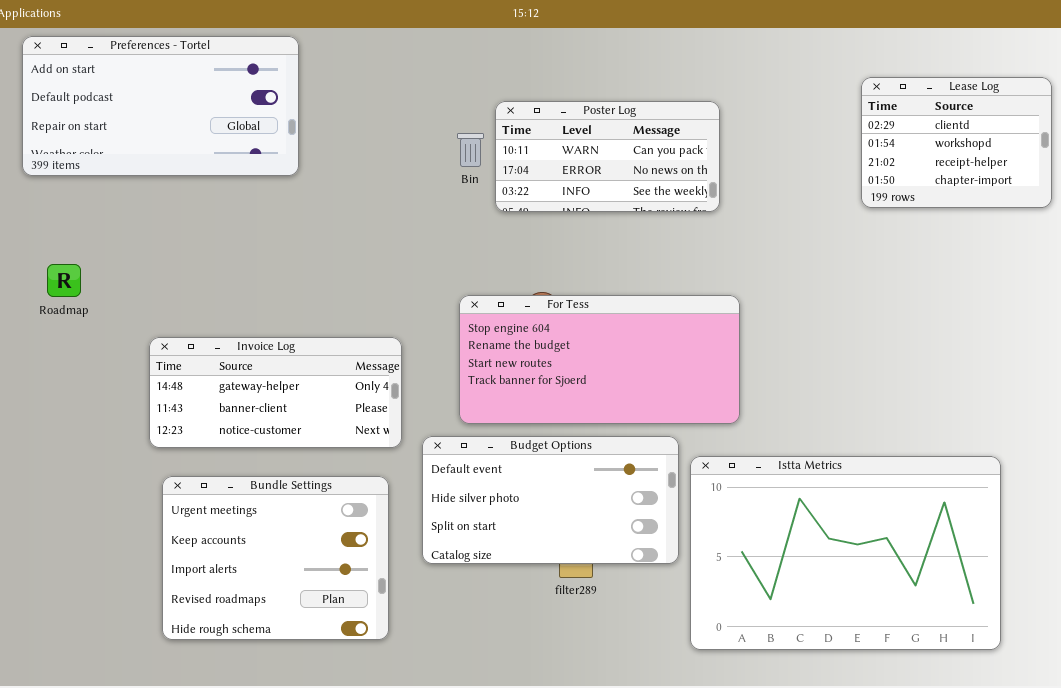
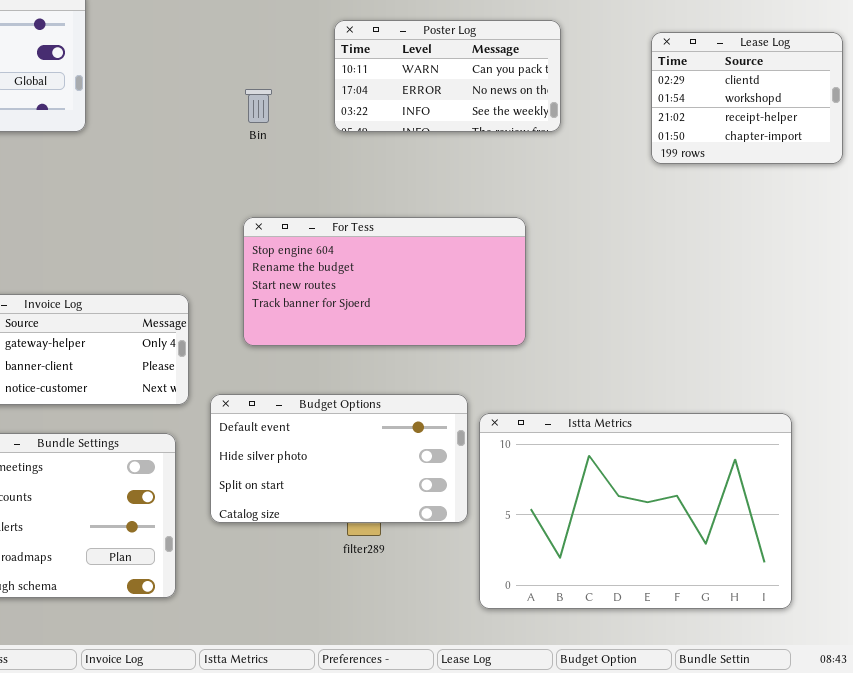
Poster Log: [495,101,720,212] -> [334,20,561,132], moved
For Tess: [459,295,740,424] -> [243,217,526,346], moved

